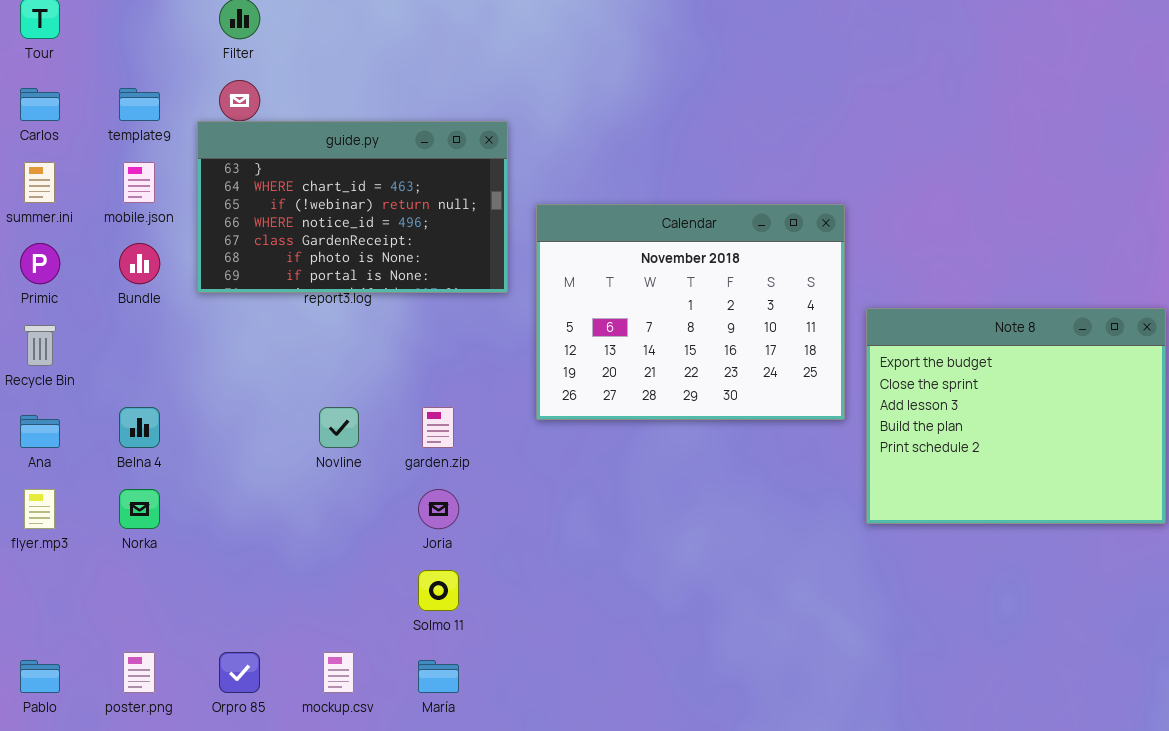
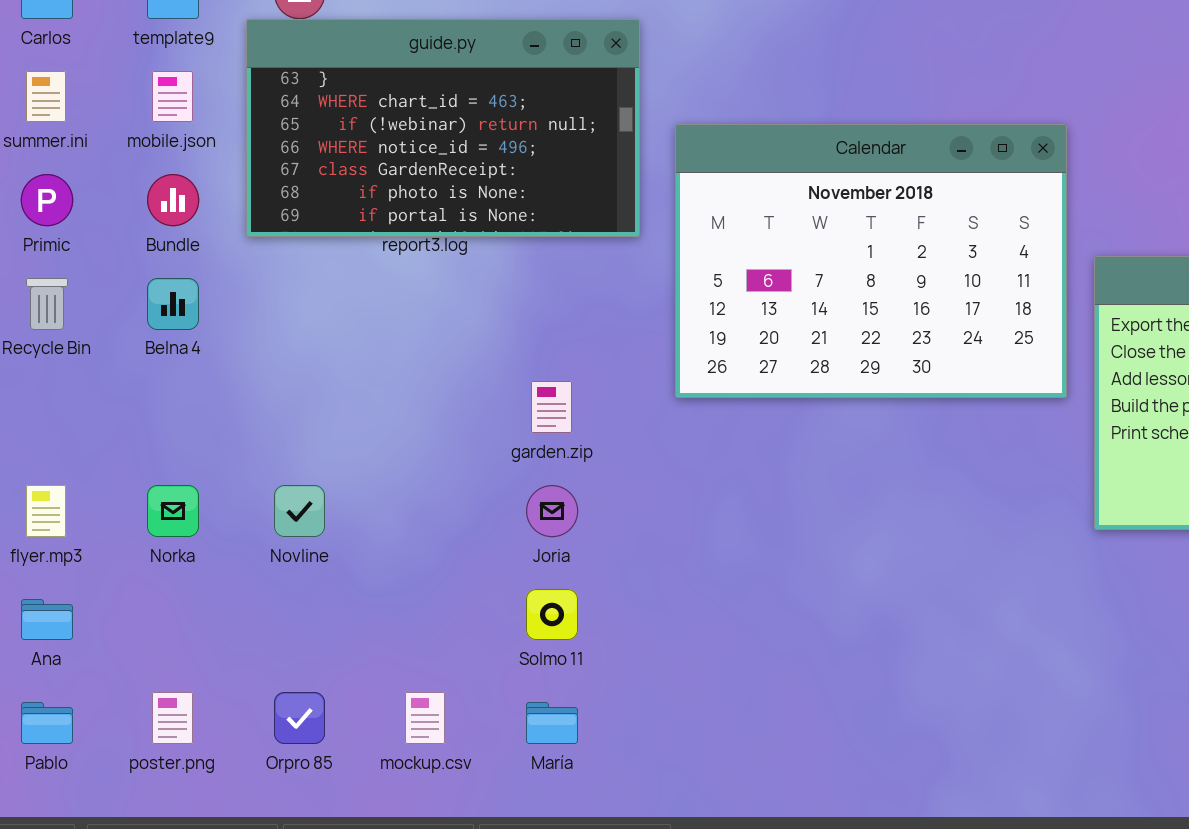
Belna 4: [119,407,160,448] -> [147,278,199,330], moved
Novline: [319,407,359,448] -> [274,485,325,537], moved
Ana: [20,415,60,448] -> [21,599,73,640], moved

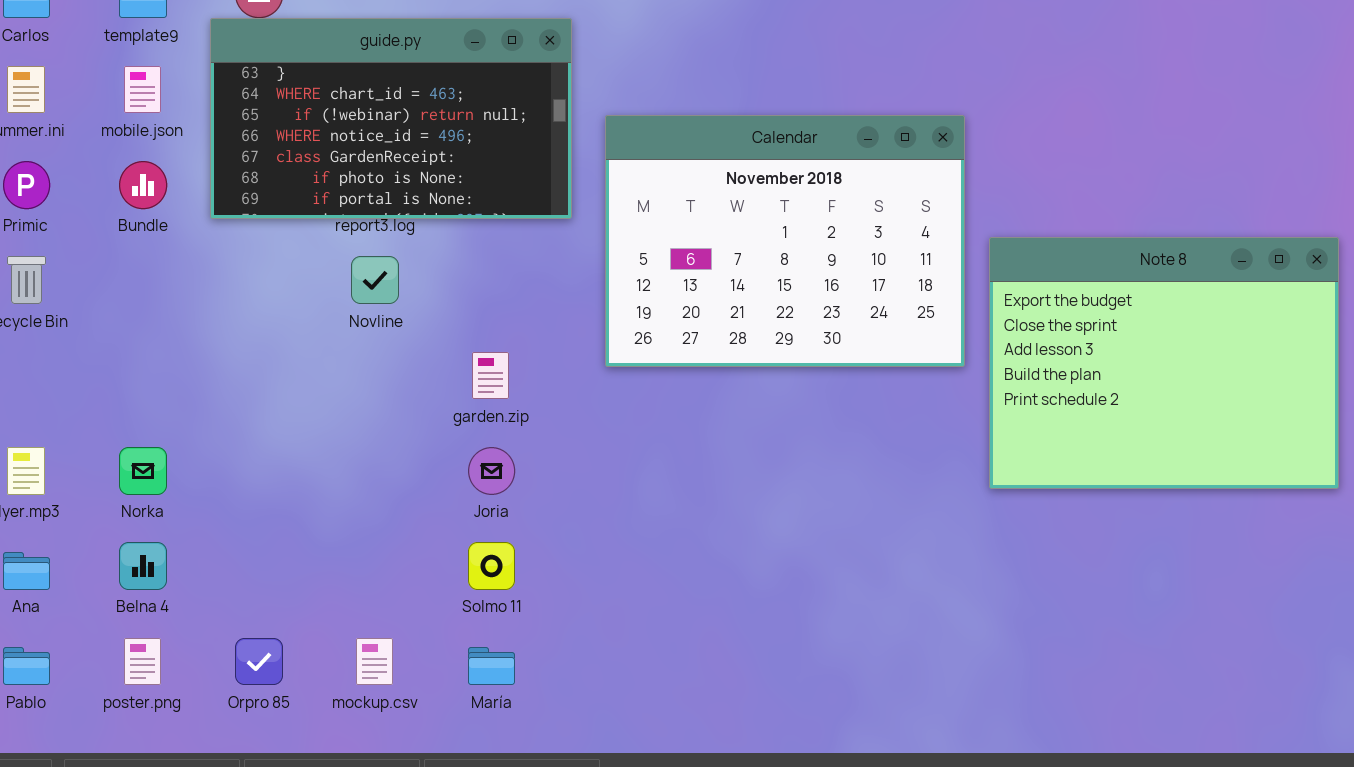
Belna 4: [147,278,199,330] -> [119,542,167,590], moved
Novline: [274,485,325,537] -> [351,256,399,304], moved

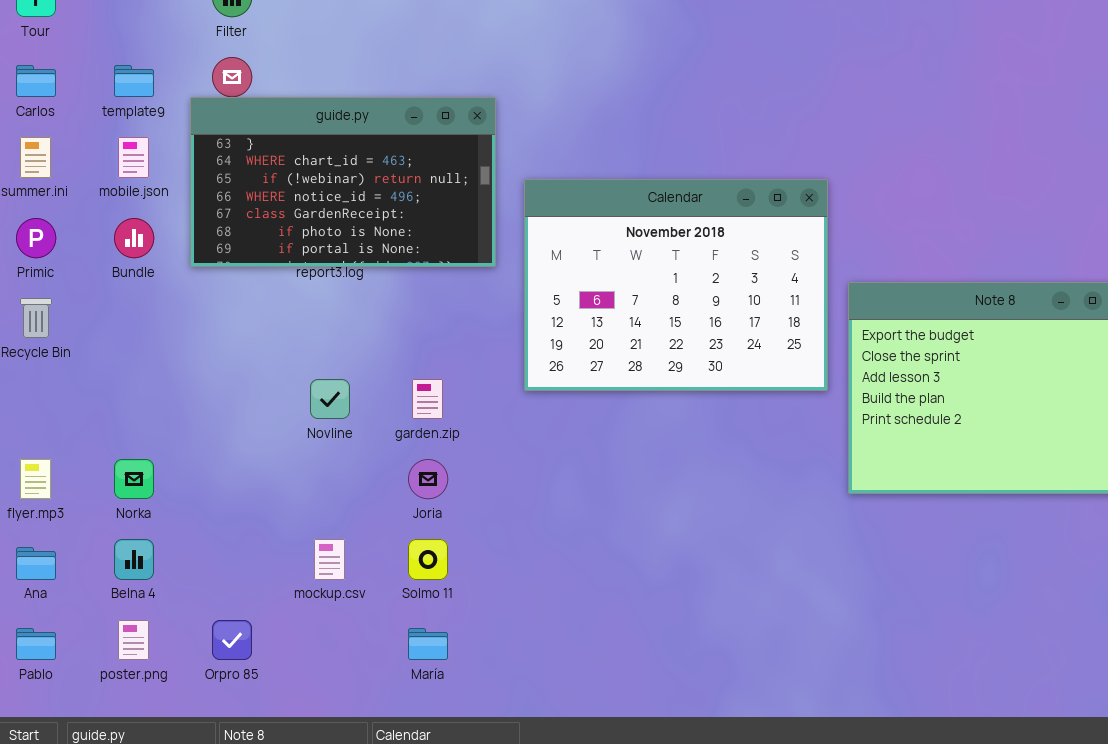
Novline: [351,256,399,304] -> [310,379,350,419], moved
mockup.csv: [356,638,393,685] -> [314,539,345,580], moved

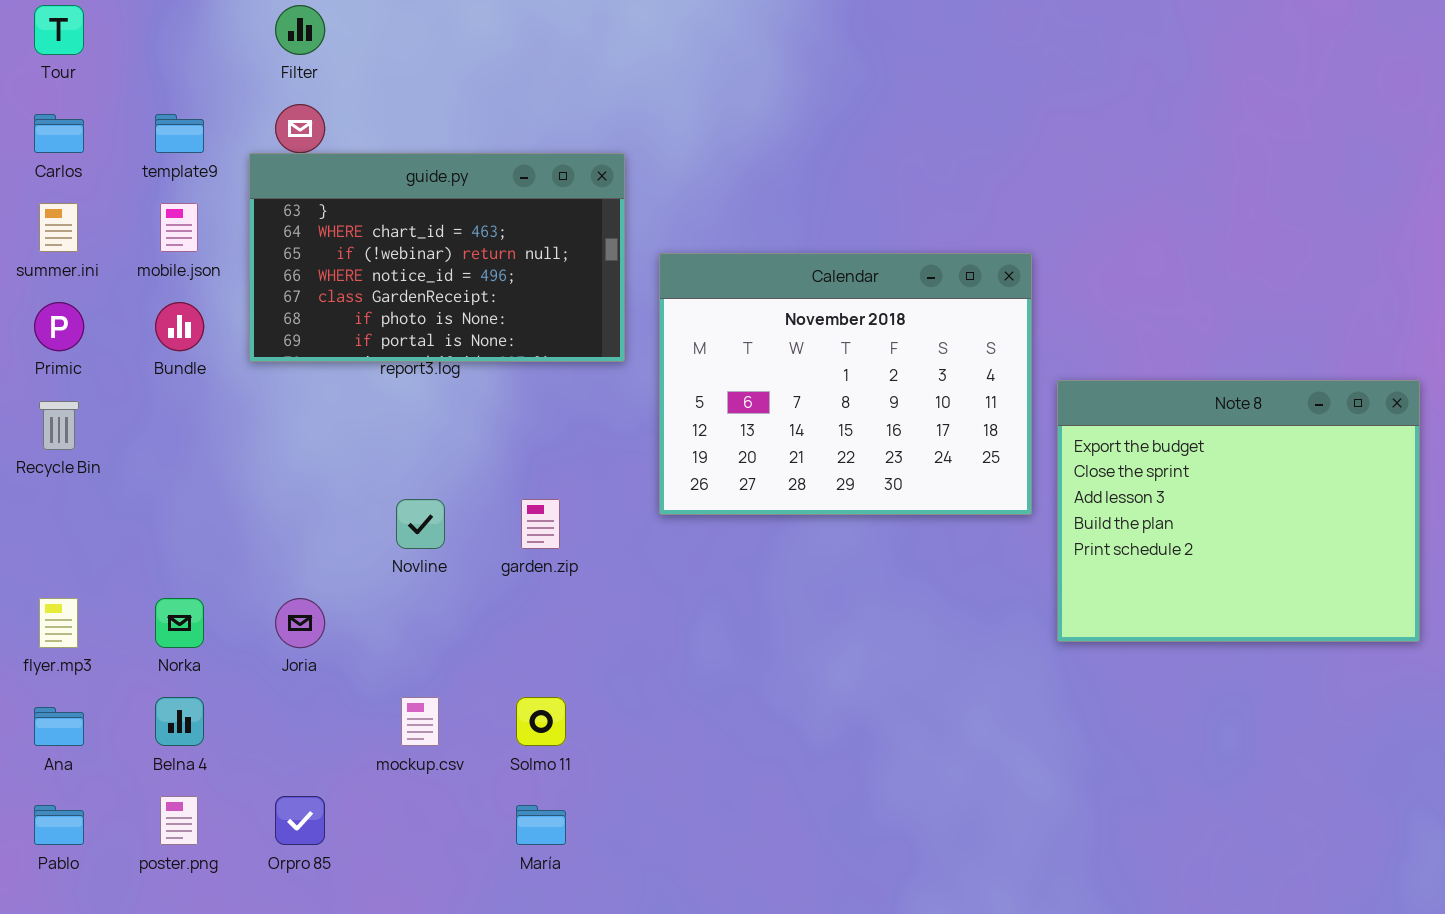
Joria: [408,459,448,499] -> [275,598,325,648], moved

